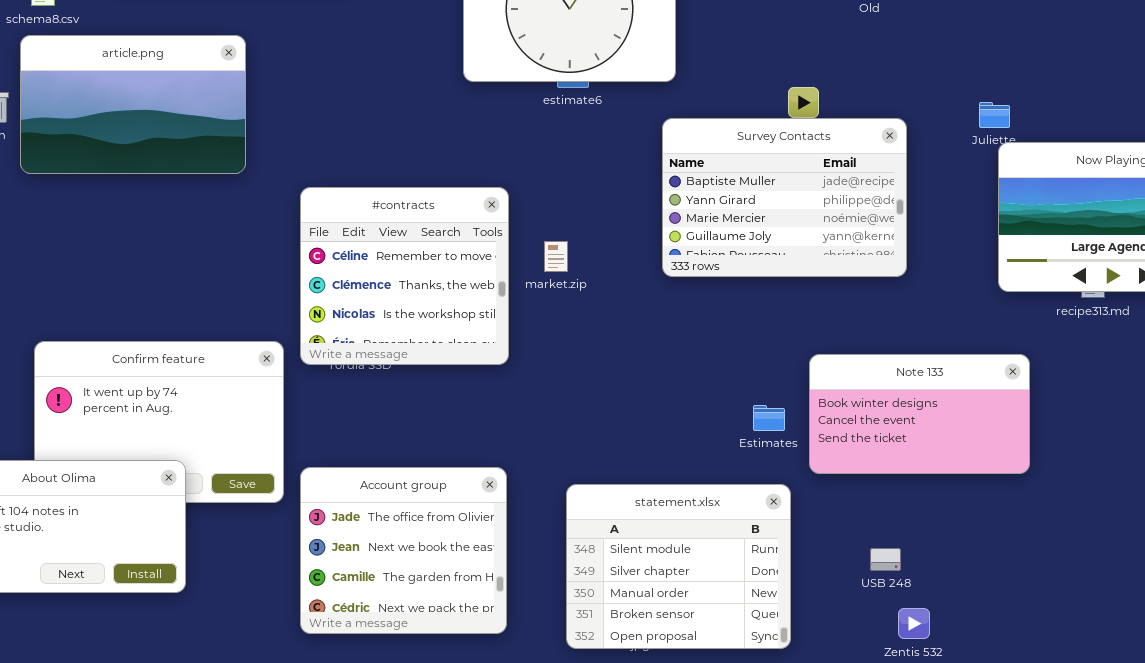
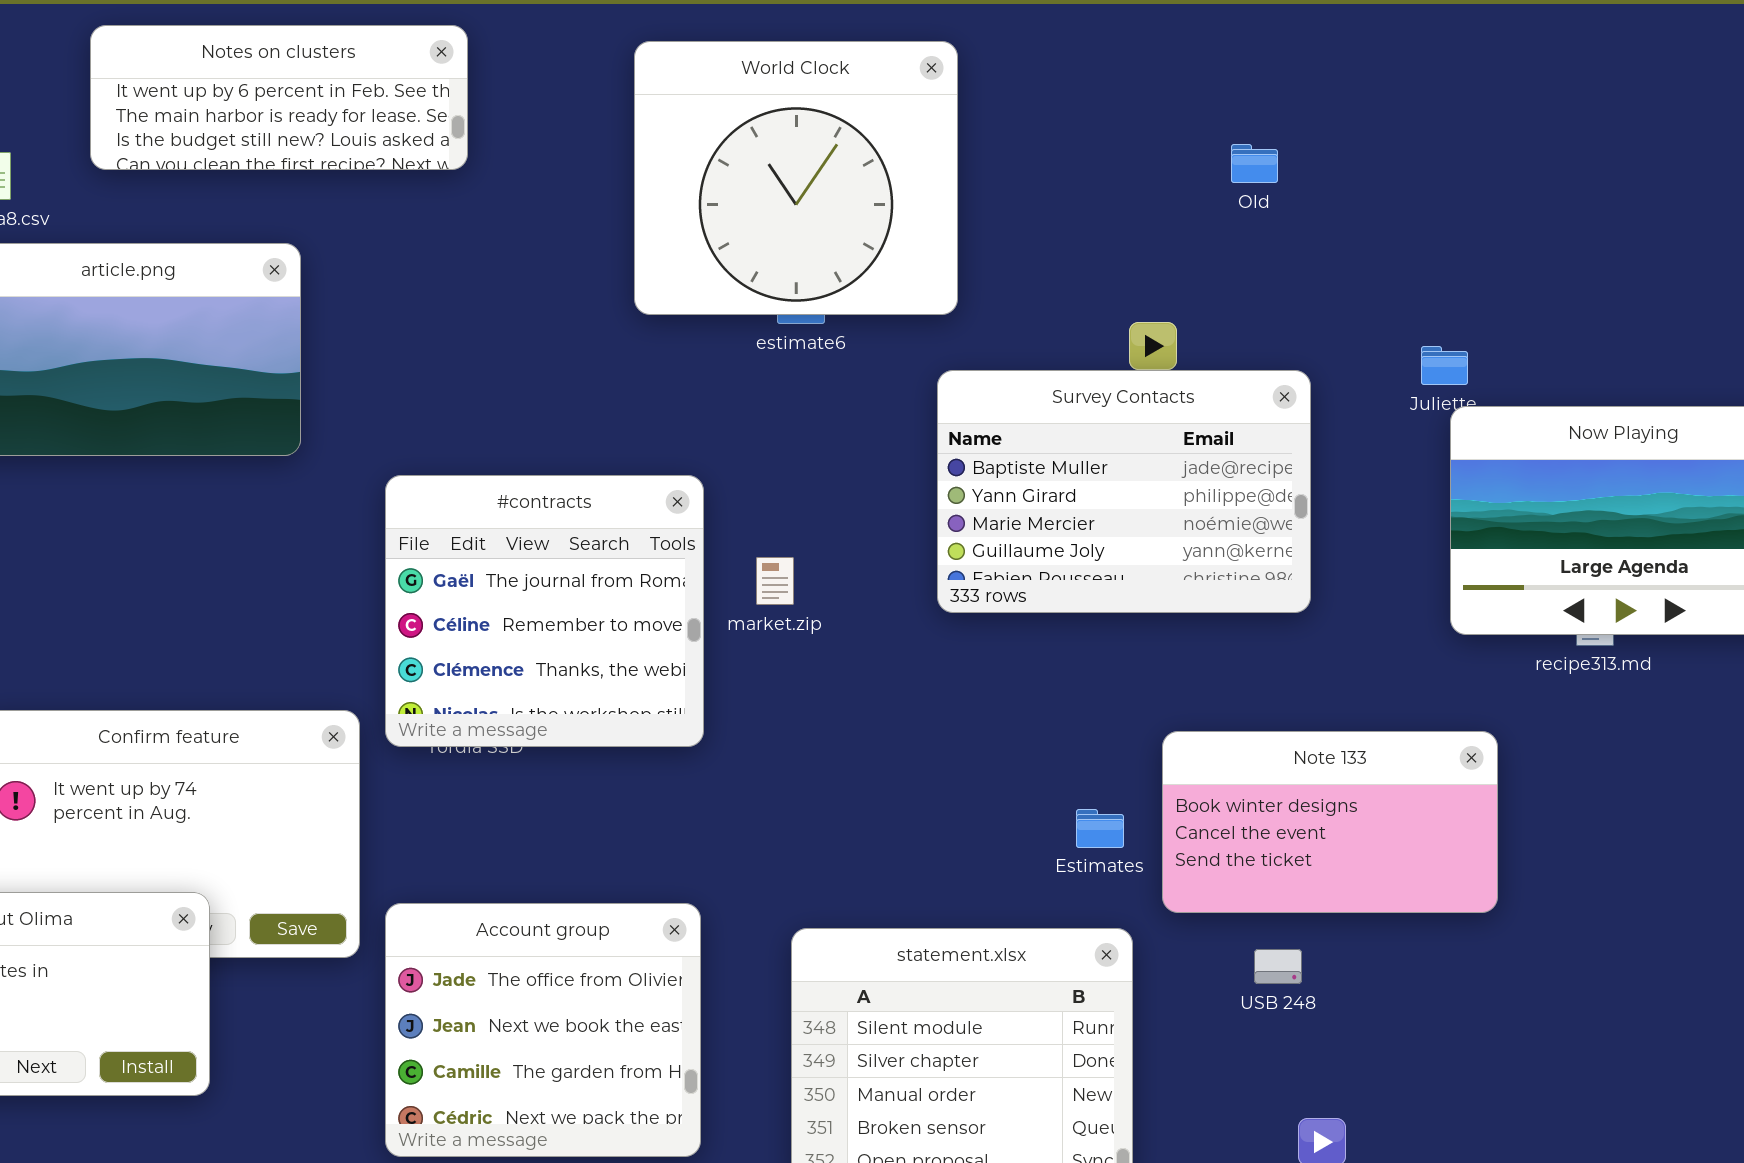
#contracts: [300,187,509,365] -> [385,475,704,747], scrolled up 1 row
USB 248: [870,548,901,571] -> [1254,949,1302,984], moved

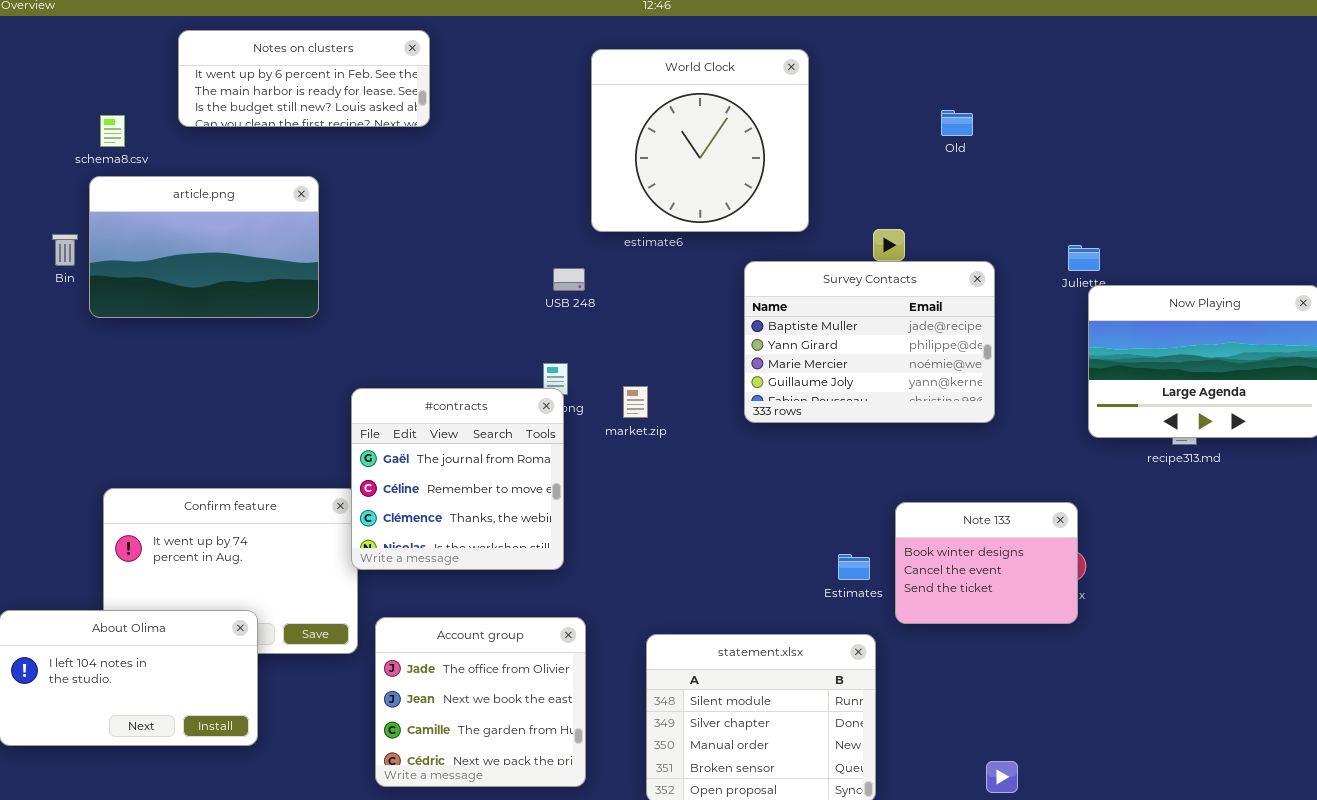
World Clock: [634,41,958,315] -> [591,49,809,232], moved
#contracts: [385,475,704,747] -> [351,388,564,570], moved
Note 133: [1162,731,1498,913] -> [895,502,1078,624], resized
USB 248: [1254,949,1302,984] -> [553,268,585,291], moved

